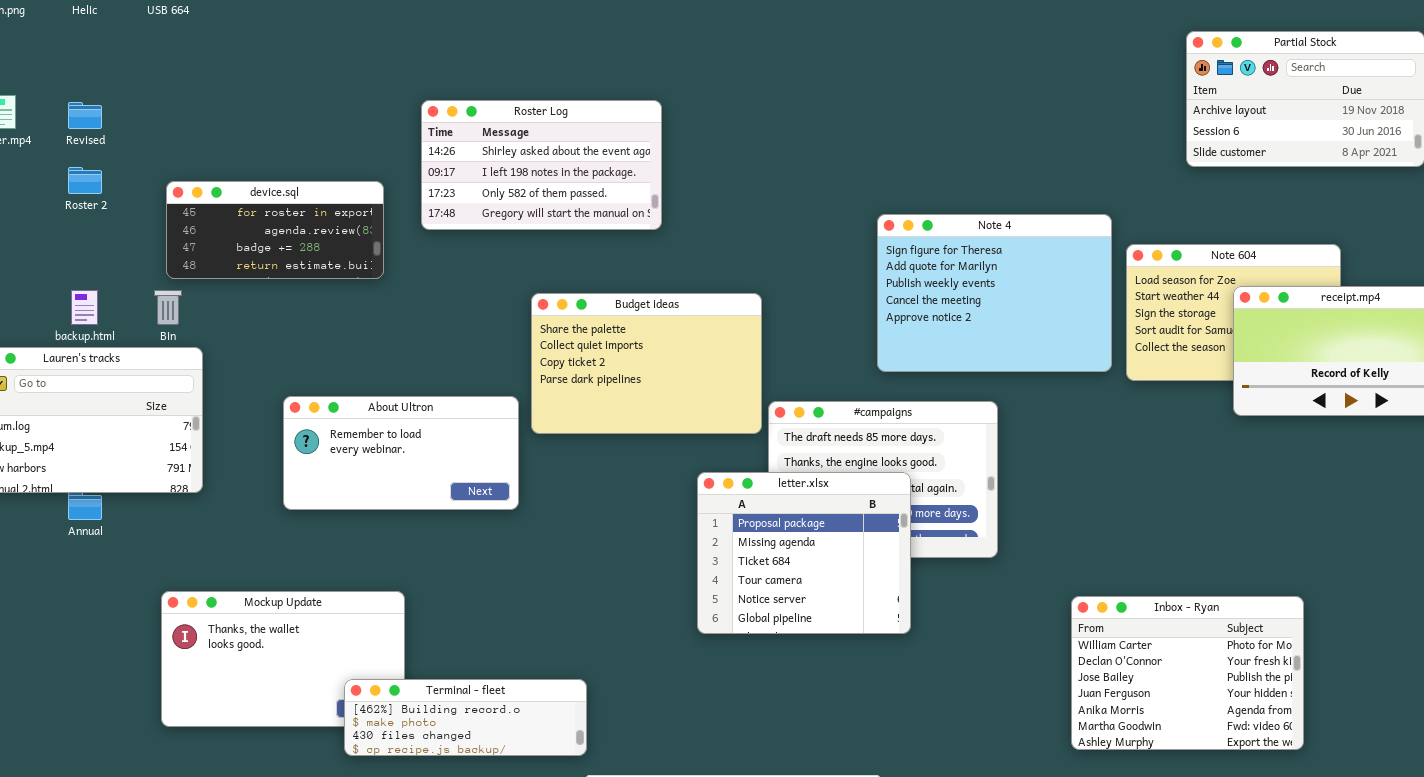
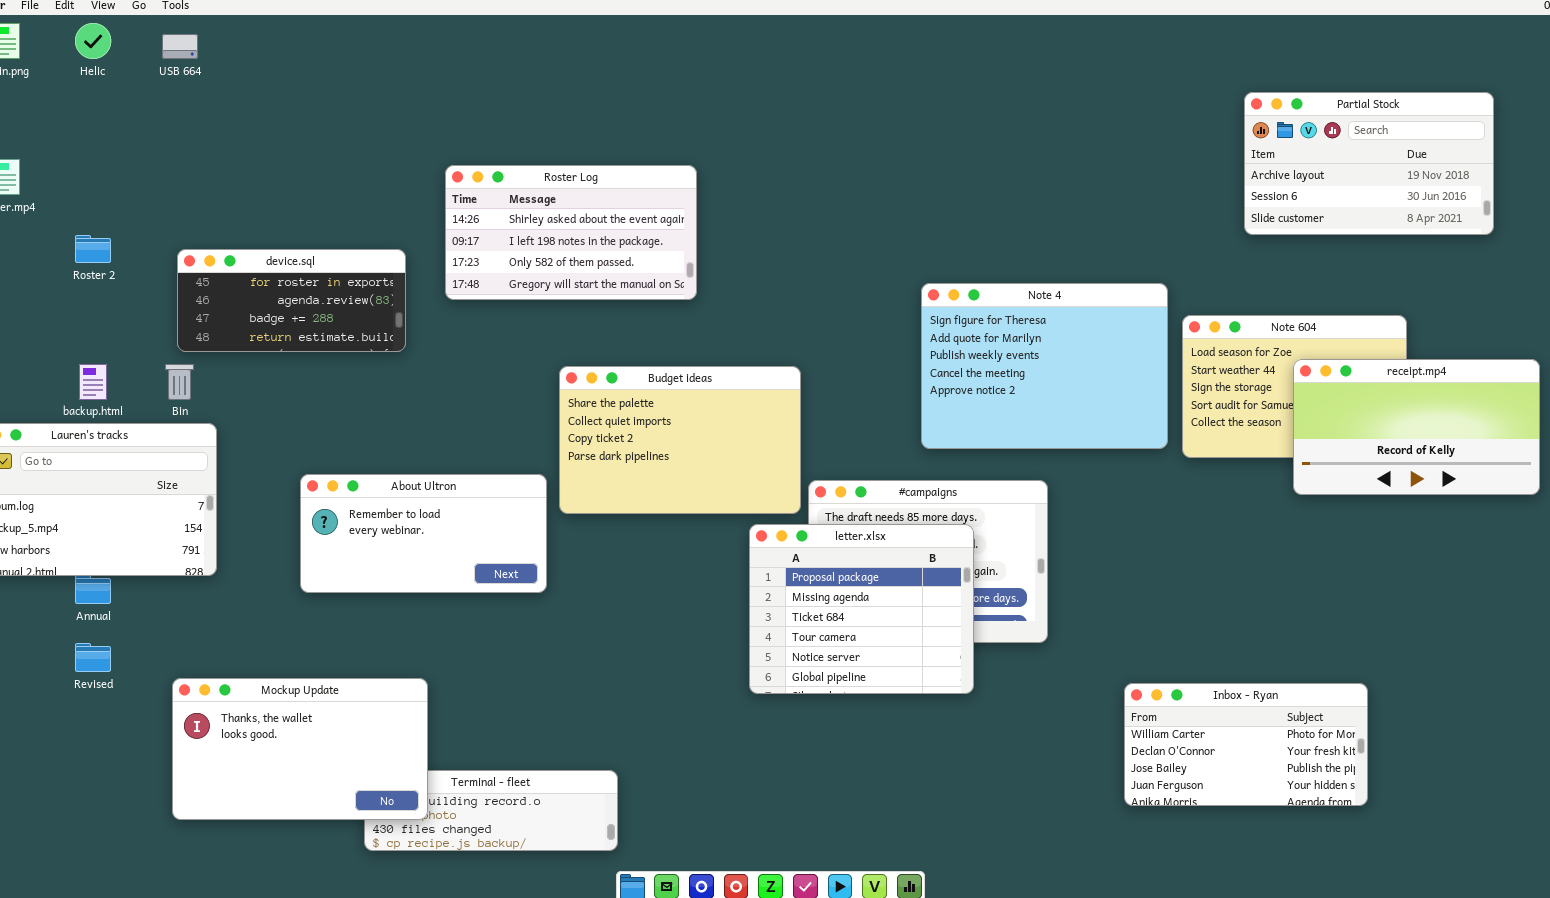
Revised: [68,102,102,129] -> [75,643,111,672], moved
letter.xlsx: [697,472,911,634] -> [749,524,974,694], moved
Mockup Update: [161,591,405,727] -> [172,678,428,820], raised
Inbox - Ryan: [1071,596,1304,750] -> [1124,683,1368,806], resized

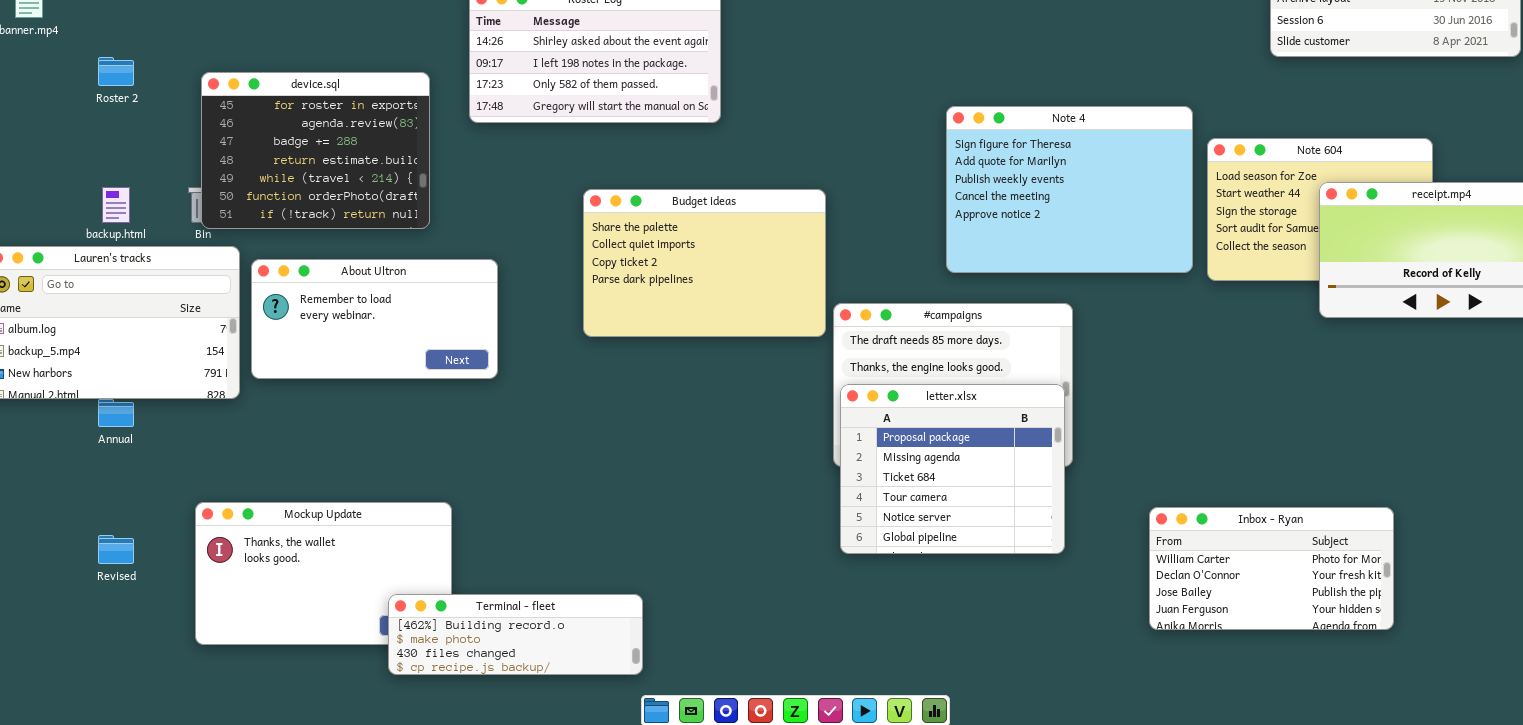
device.sql: [177,249,406,352] -> [201,72,430,229], resized
About Ultron: [300,474,547,593] -> [251,259,498,379], moved
letter.xlsx: [749,524,974,694] -> [840,384,1065,554], moved
Revised: [75,643,111,672] -> [98,535,134,564], moved
Terminal - fleet: [364,770,618,851] -> [388,594,643,675], raised

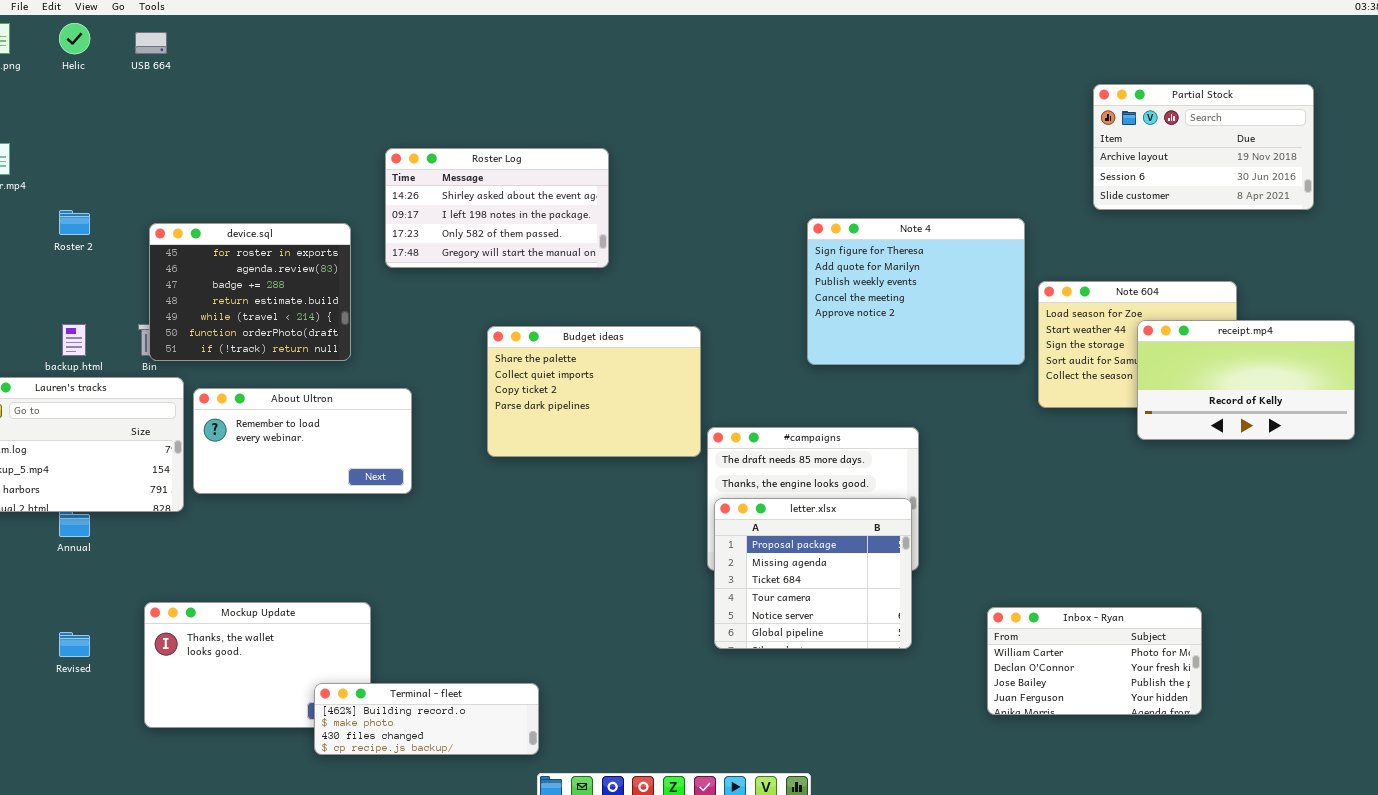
Note 4: [946,106,1193,273] -> [807,218,1025,365], moved

